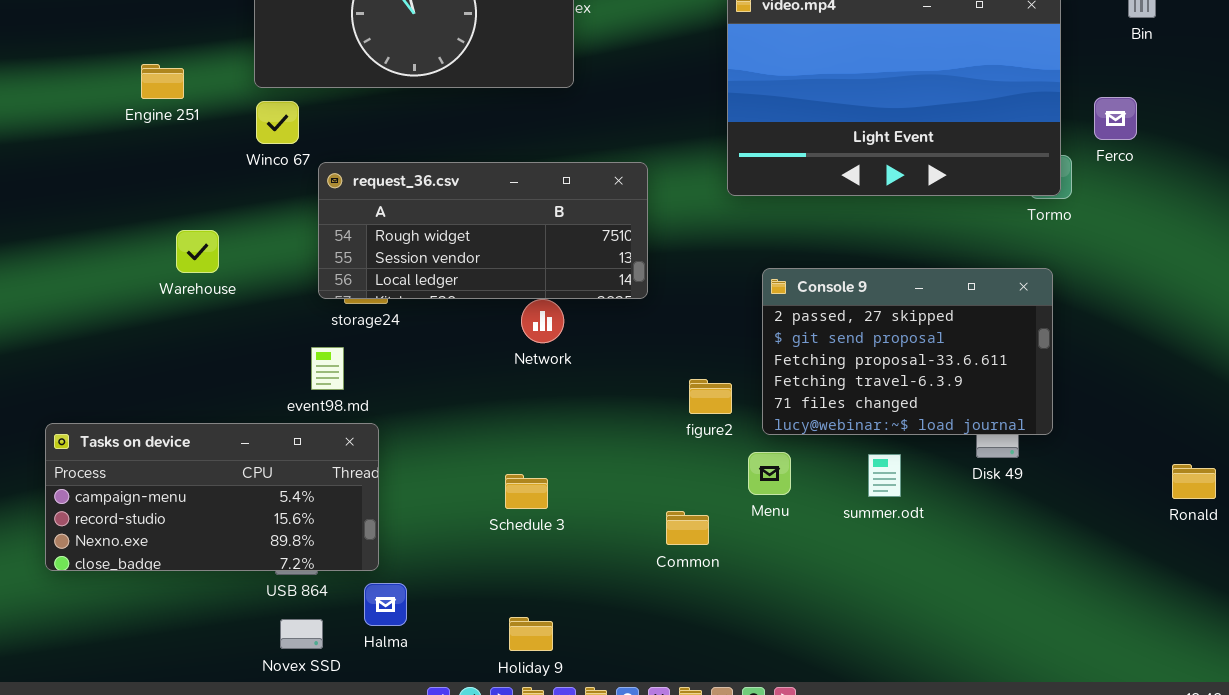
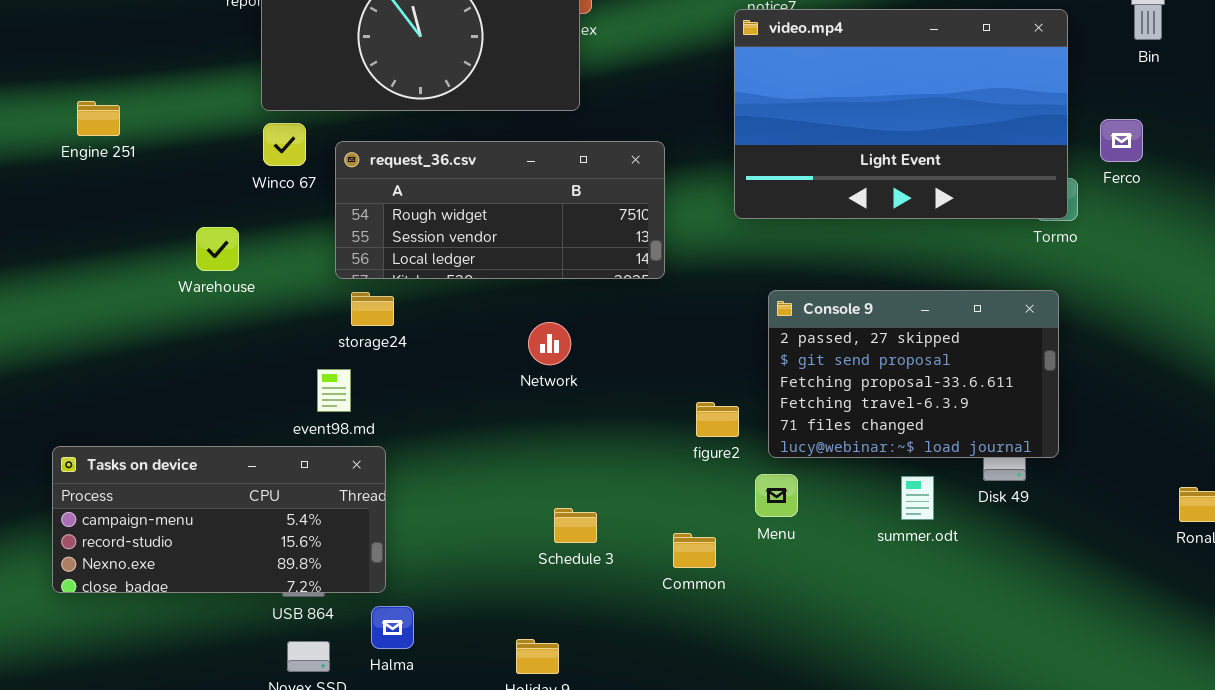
Engine 251: [141,64,184,99] -> [77,101,120,136], moved
request_36.csv: [318,162,648,299] -> [335,141,665,279], moved
Warehouse: [176,230,219,273] -> [196,227,239,271], moved
summer.odt: [868,454,901,497] -> [901,476,934,520], moved
Schedule 3: [505,474,548,509] -> [554,508,597,543], moved

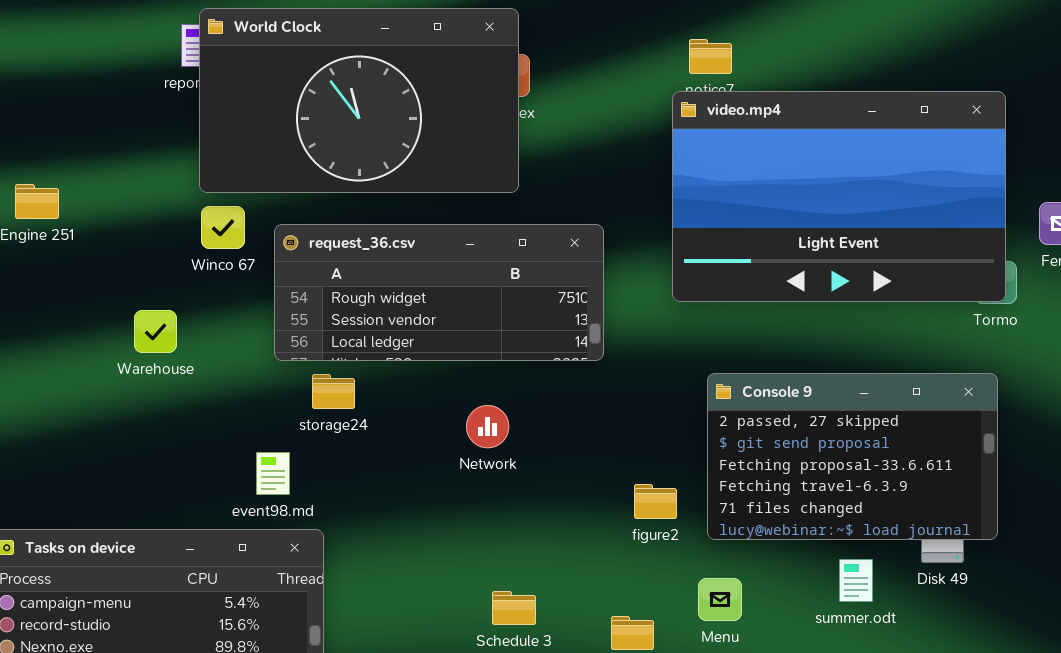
storage24: [351,292,394,326] -> [312,374,355,409], moved
Menu: [755,474,798,517] -> [698,578,742,621], moved

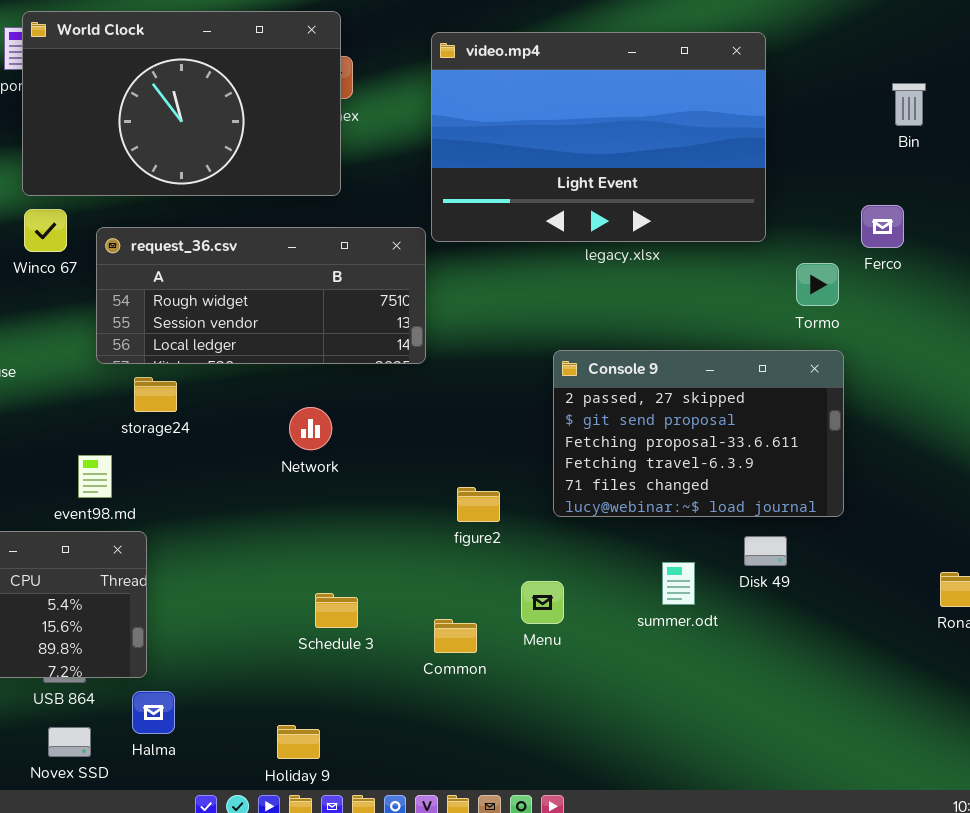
video.mp4: [672,91,1006,302] -> [431,32,766,242], moved
Console 9: [707,373,998,540] -> [553,350,844,517], moved

